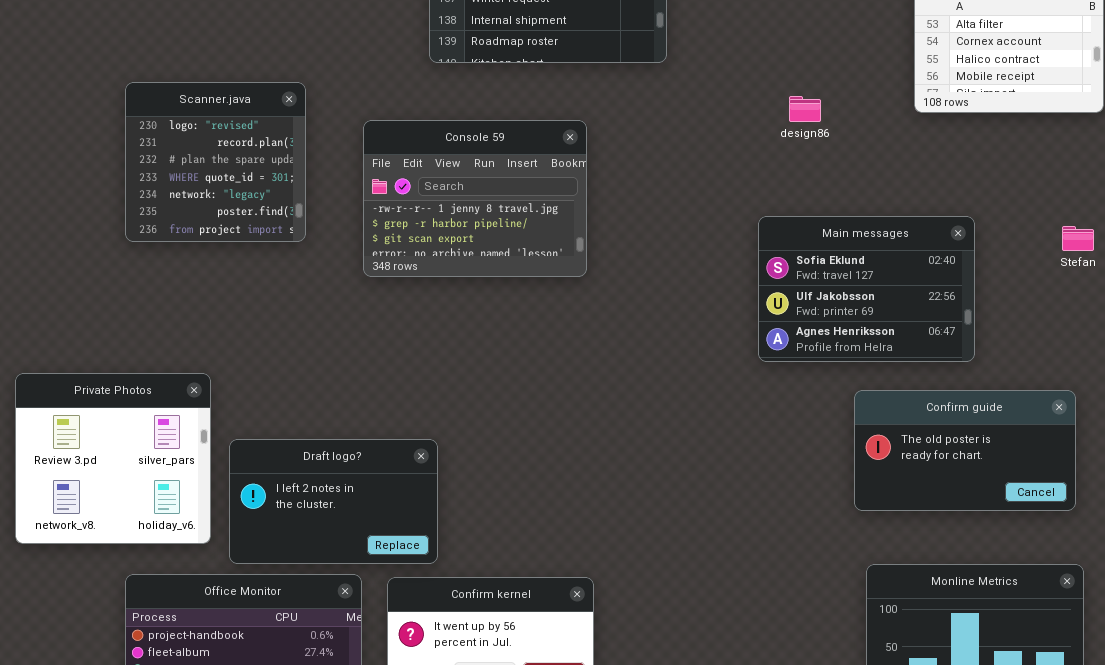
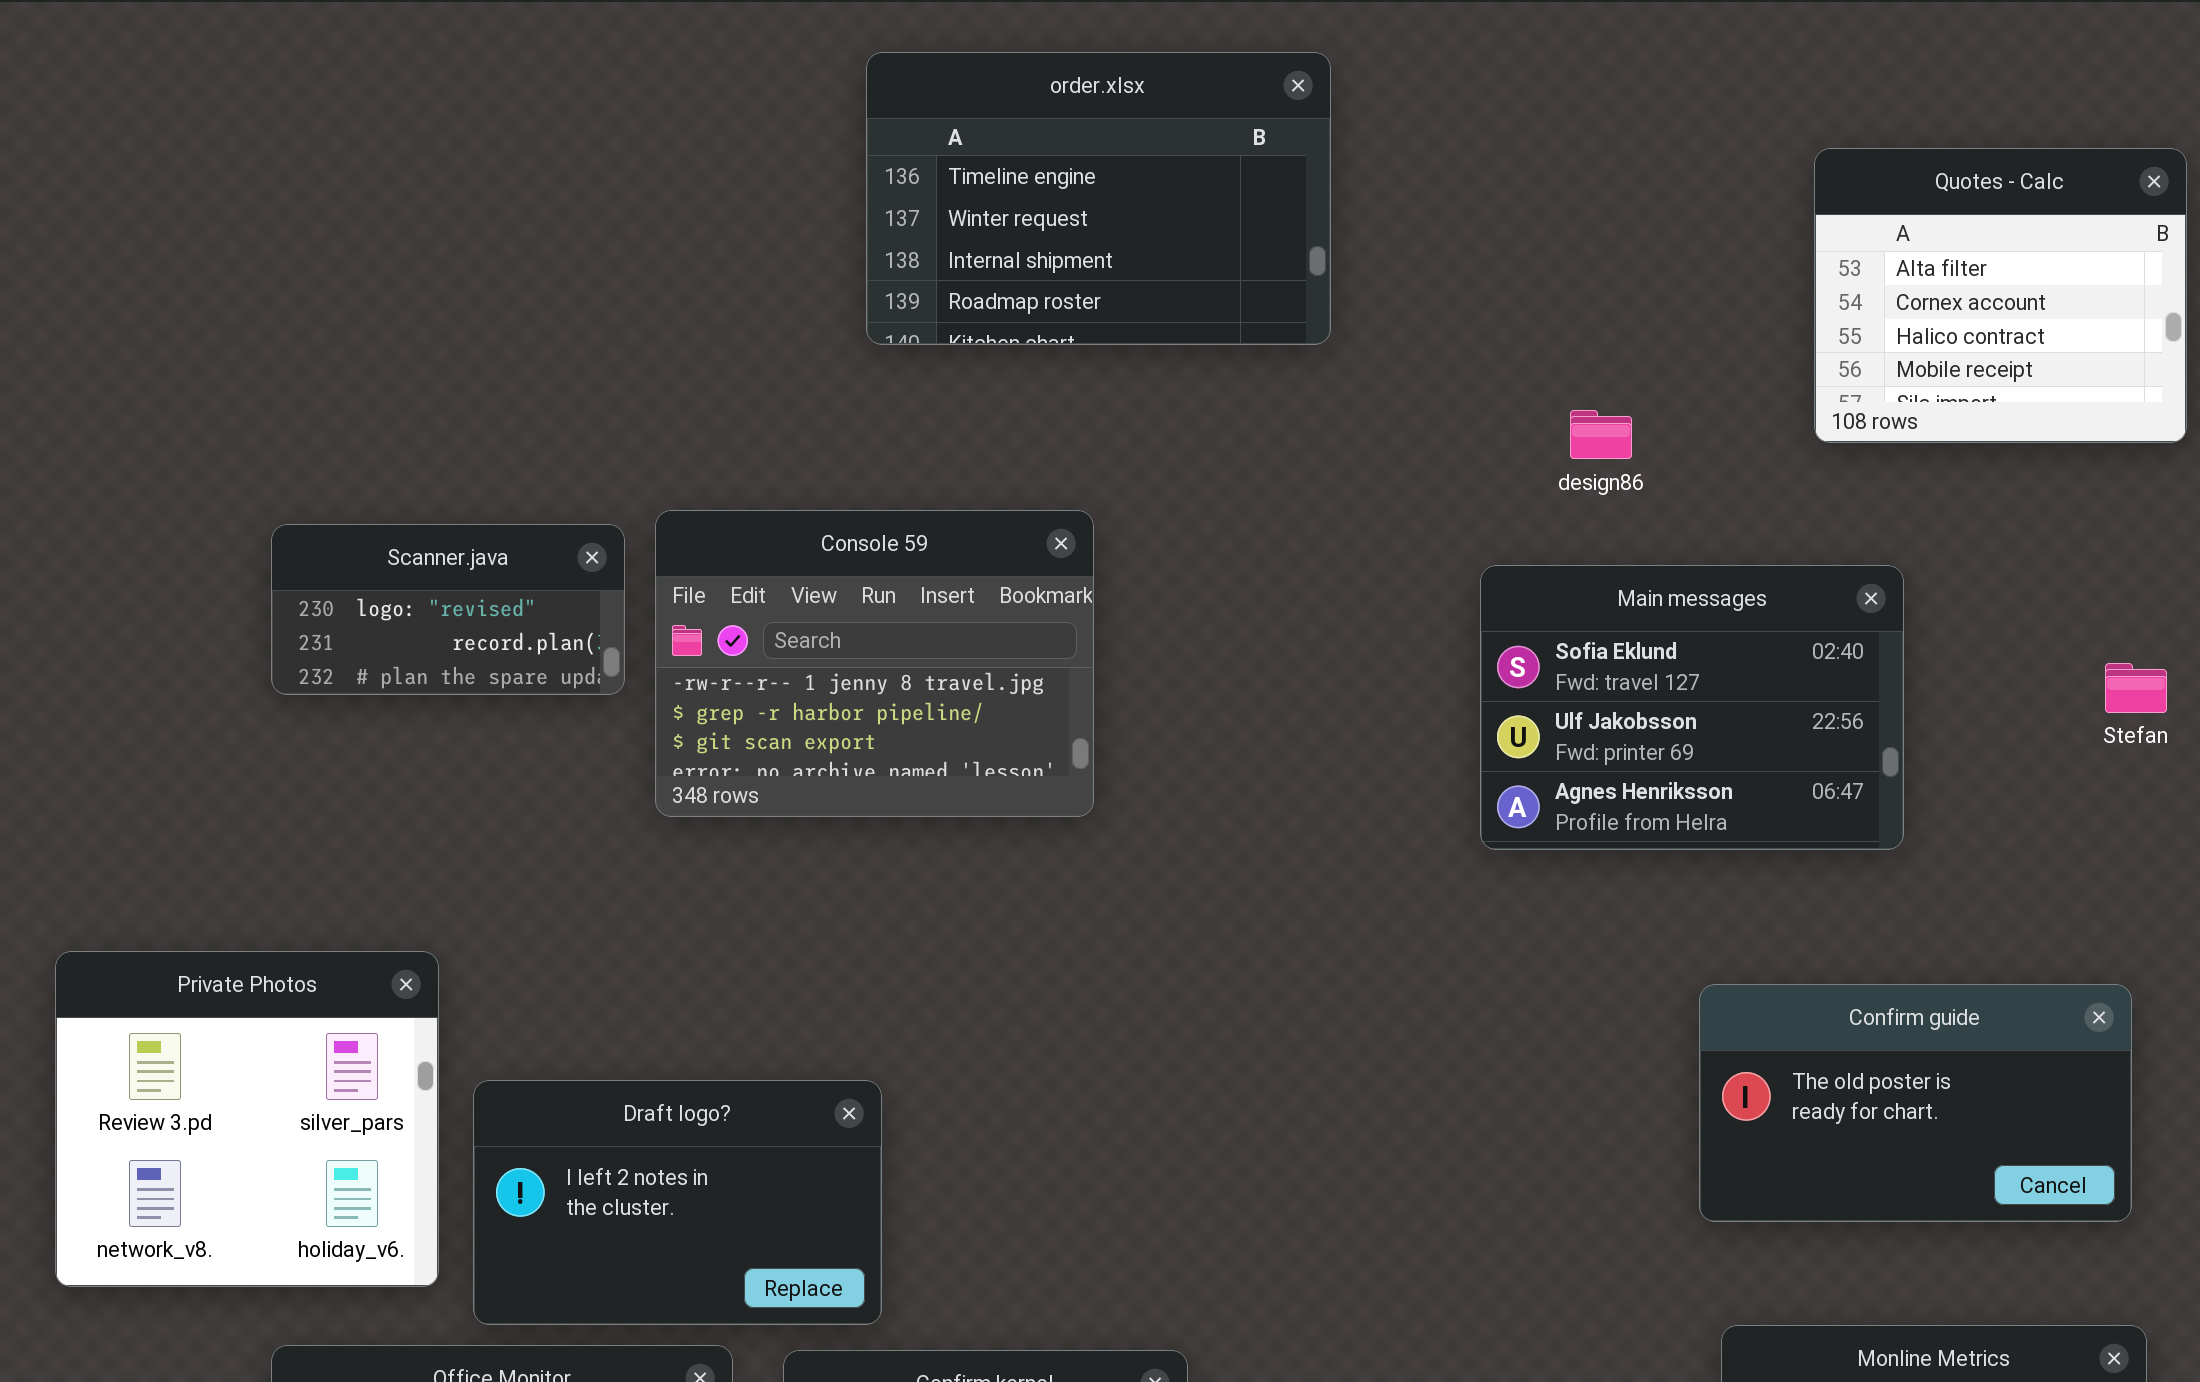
Scanner.java: [125,82,306,242] -> [271,524,625,695], resized
Console 59: [363,120,587,277] -> [655,510,1094,817], moved
Main messages: [758,216,975,362] -> [1480,565,1904,850], moved

